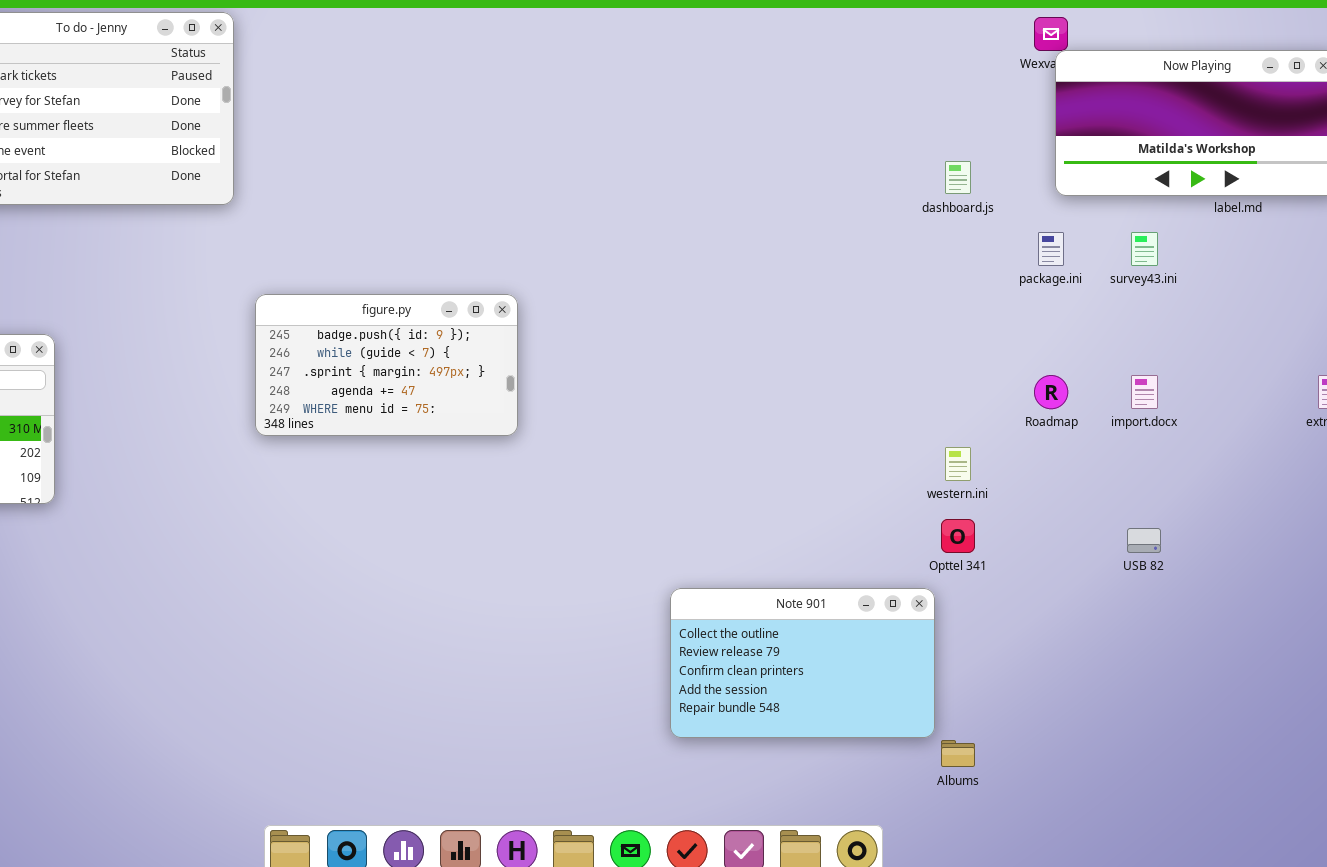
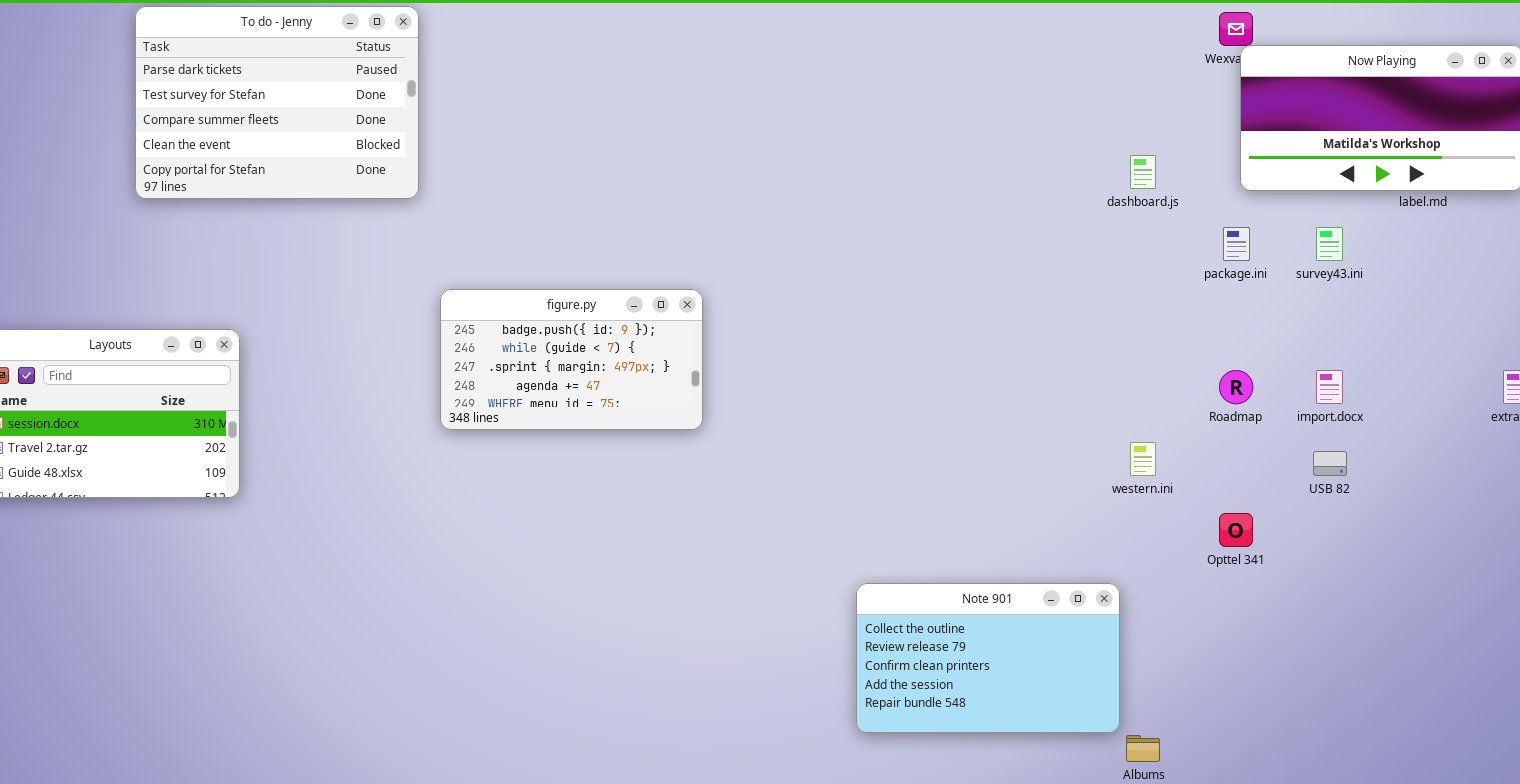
Opttel 341: [941,519,975,553] -> [1219,513,1253,547], moved
USB 82: [1127,528,1161,553] -> [1313,451,1347,476], moved

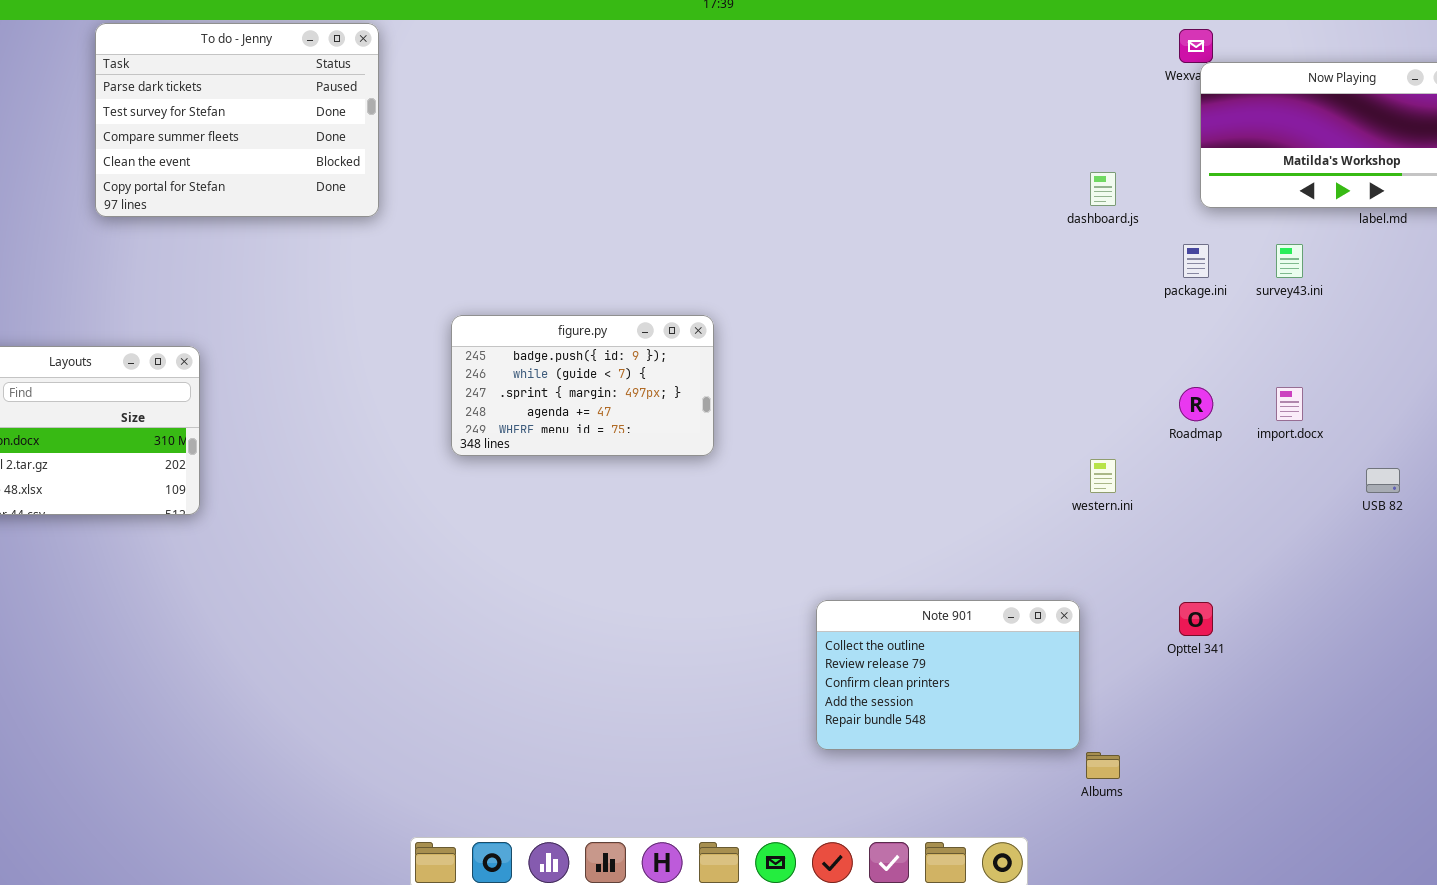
figure.py: [440,289,703,430] -> [451,315,714,456], moved
USB 82: [1313,451,1347,476] -> [1366,468,1400,493], moved
Opttel 341: [1219,513,1253,547] -> [1179,602,1213,636], moved

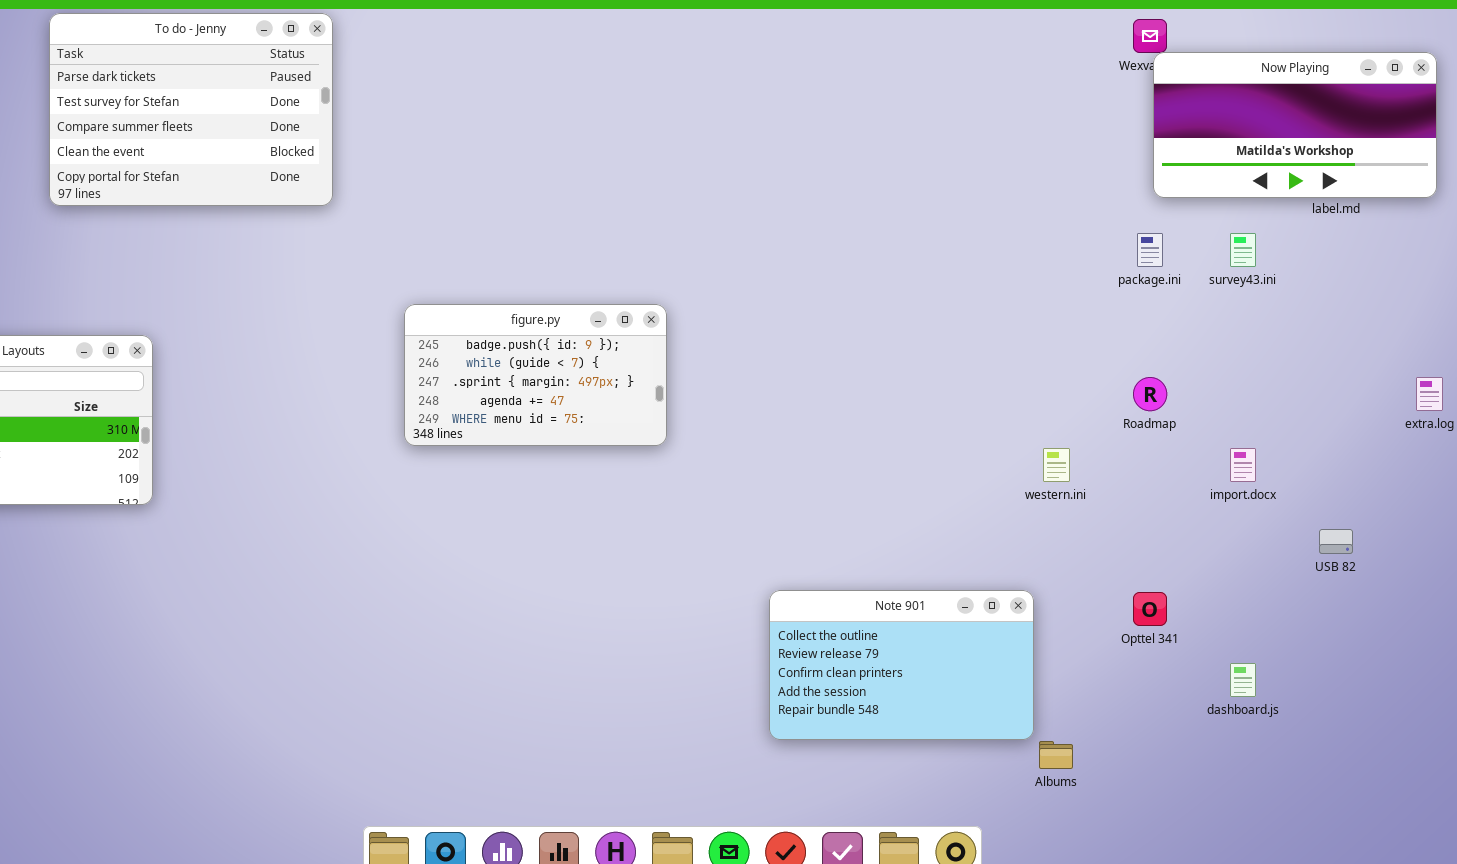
dashboard.js: [1090,172,1116,206] -> [1230,663,1256,697], moved
import.docx: [1276,387,1303,421] -> [1230,448,1256,482], moved
USB 82: [1366,468,1400,493] -> [1319,529,1353,554], moved

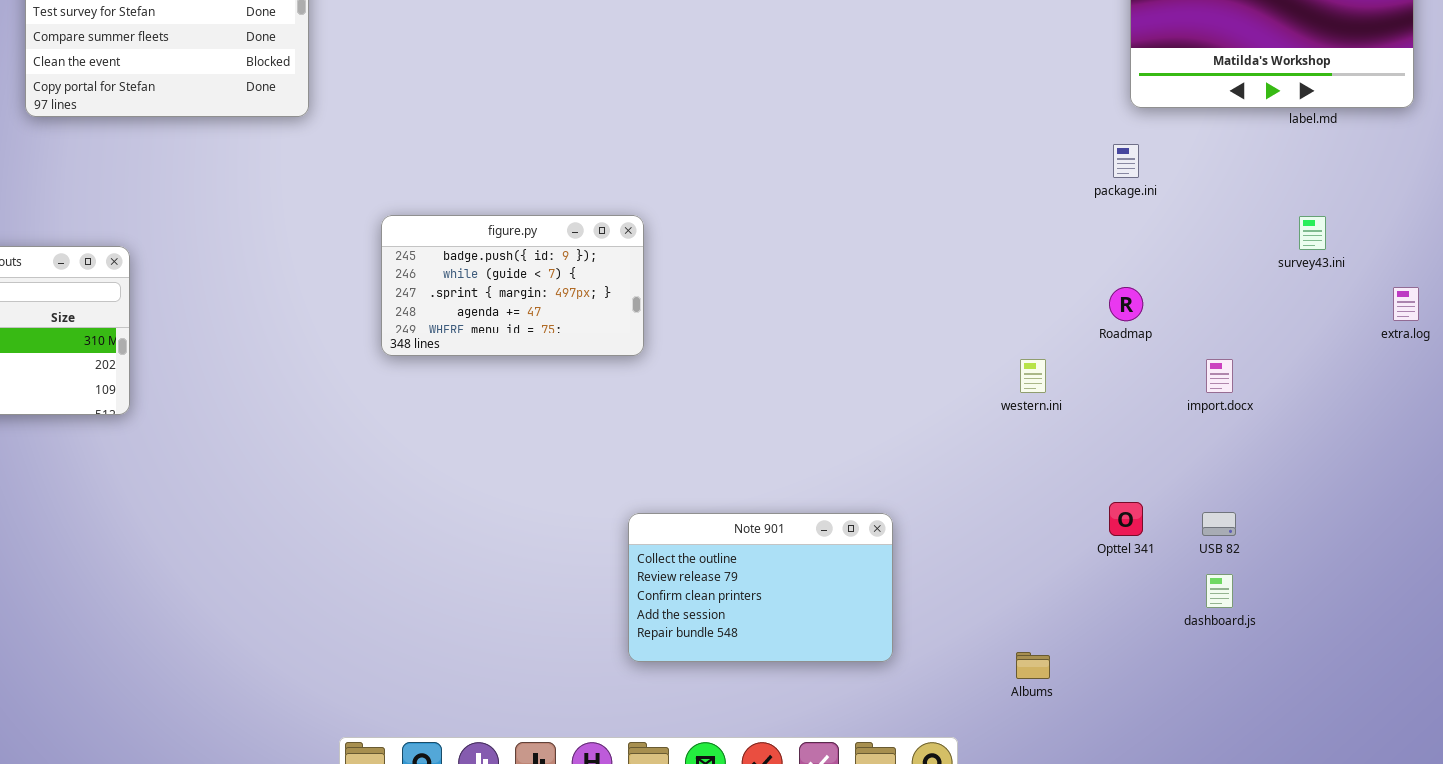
survey43.ini: [1230,233,1256,267] -> [1299,216,1326,250], moved
USB 82: [1319,529,1353,554] -> [1202,512,1236,536], moved
Note 901: [769,590,1034,740] -> [628,513,893,662], moved

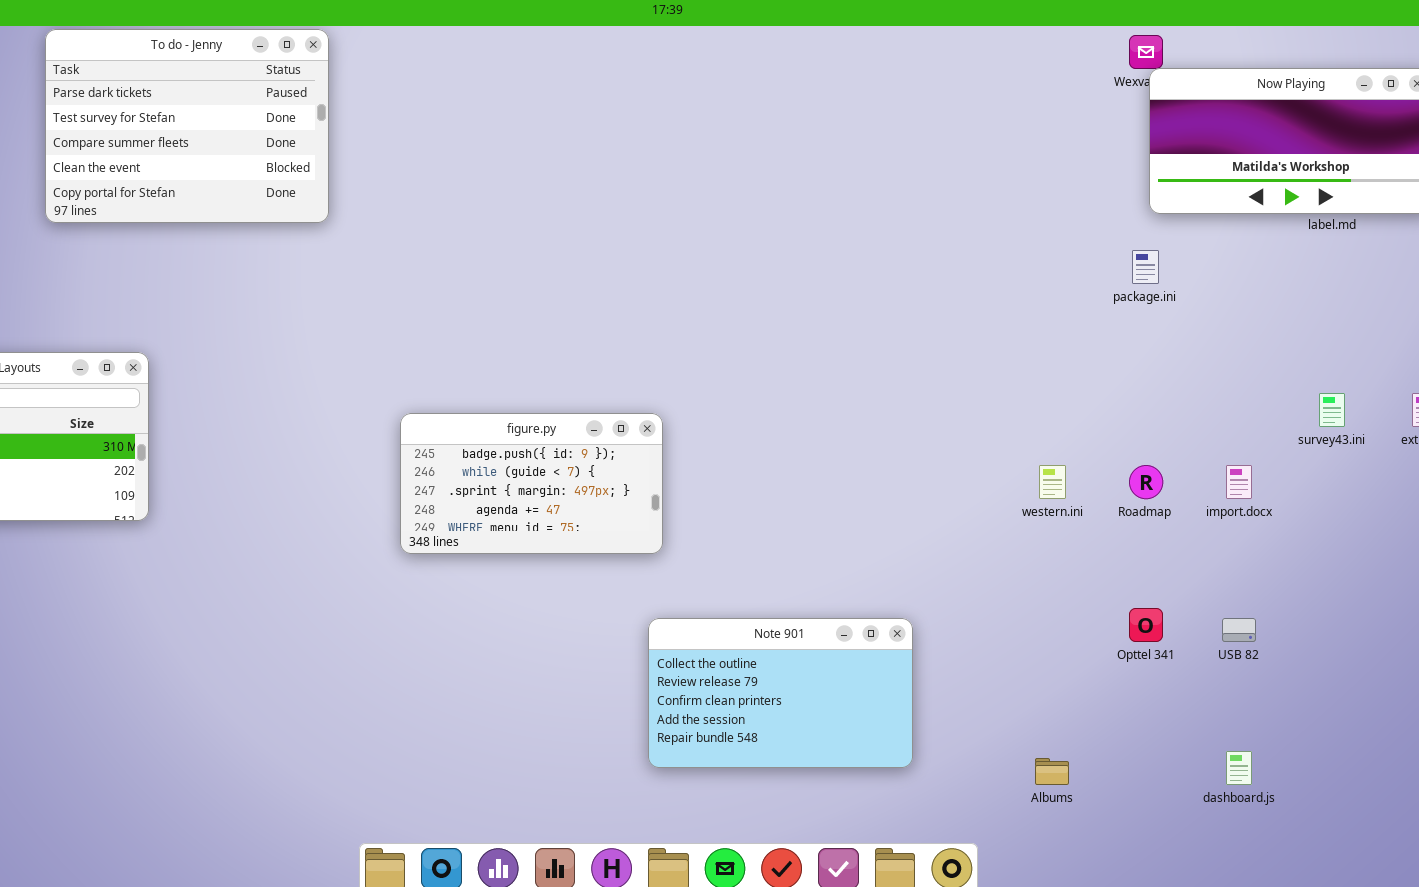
figure.py: [381,215,644,356] -> [400,413,663,554], moved
survey43.ini: [1299,216,1326,250] -> [1319,393,1345,427], moved
Roadmap: [1109,287,1143,321] -> [1129,465,1163,499], moved
dashboard.js: [1206,574,1233,608] -> [1226,751,1252,785], moved

